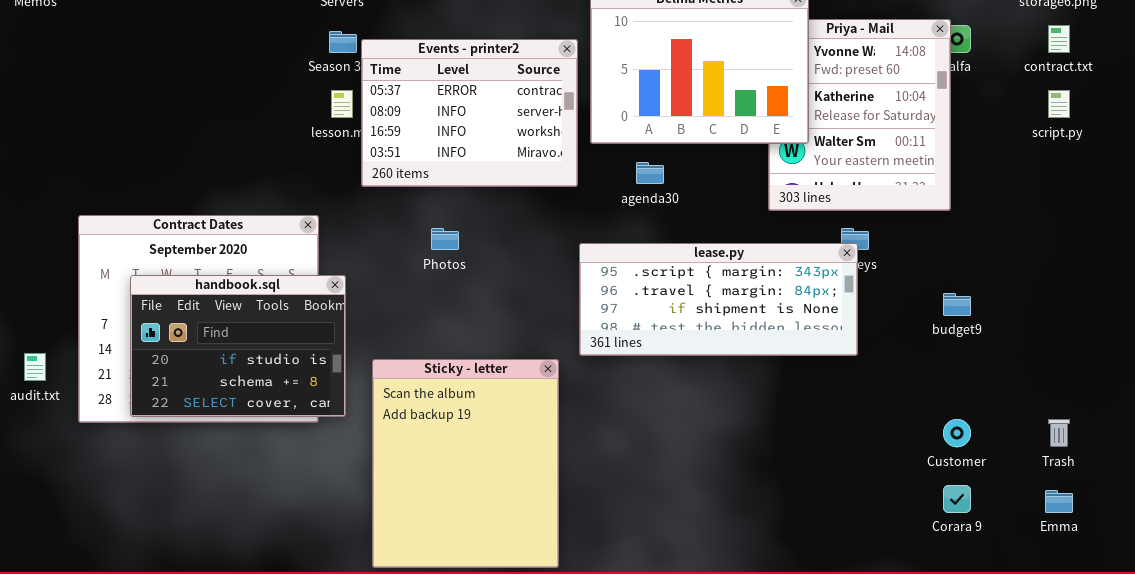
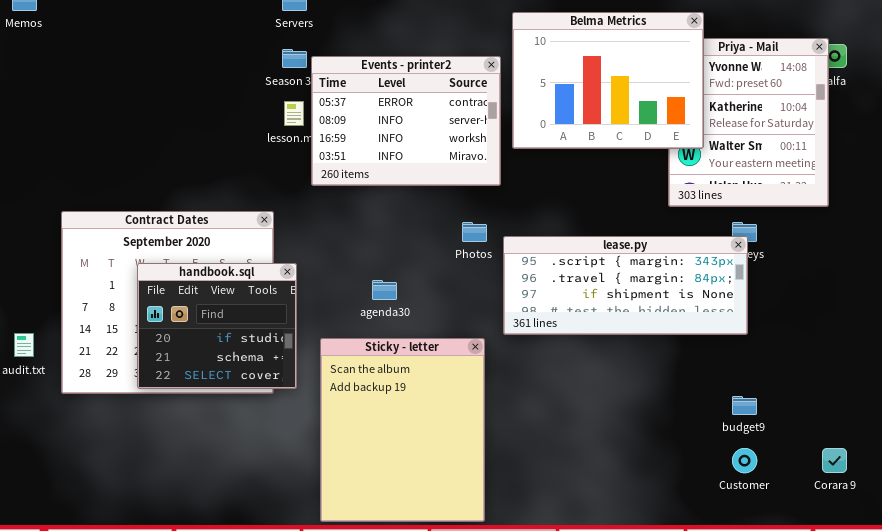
agenda30: [636,162,664,184] -> [372,280,397,300], moved
Photos: [431,228,459,250] -> [462,222,487,242], moved
handbook.sql: [130,275,346,417] -> [137,263,297,389], resized
budget9: [943,293,971,316] -> [732,396,757,415], moved
Customer: [943,419,971,447] -> [732,448,757,473], moved

